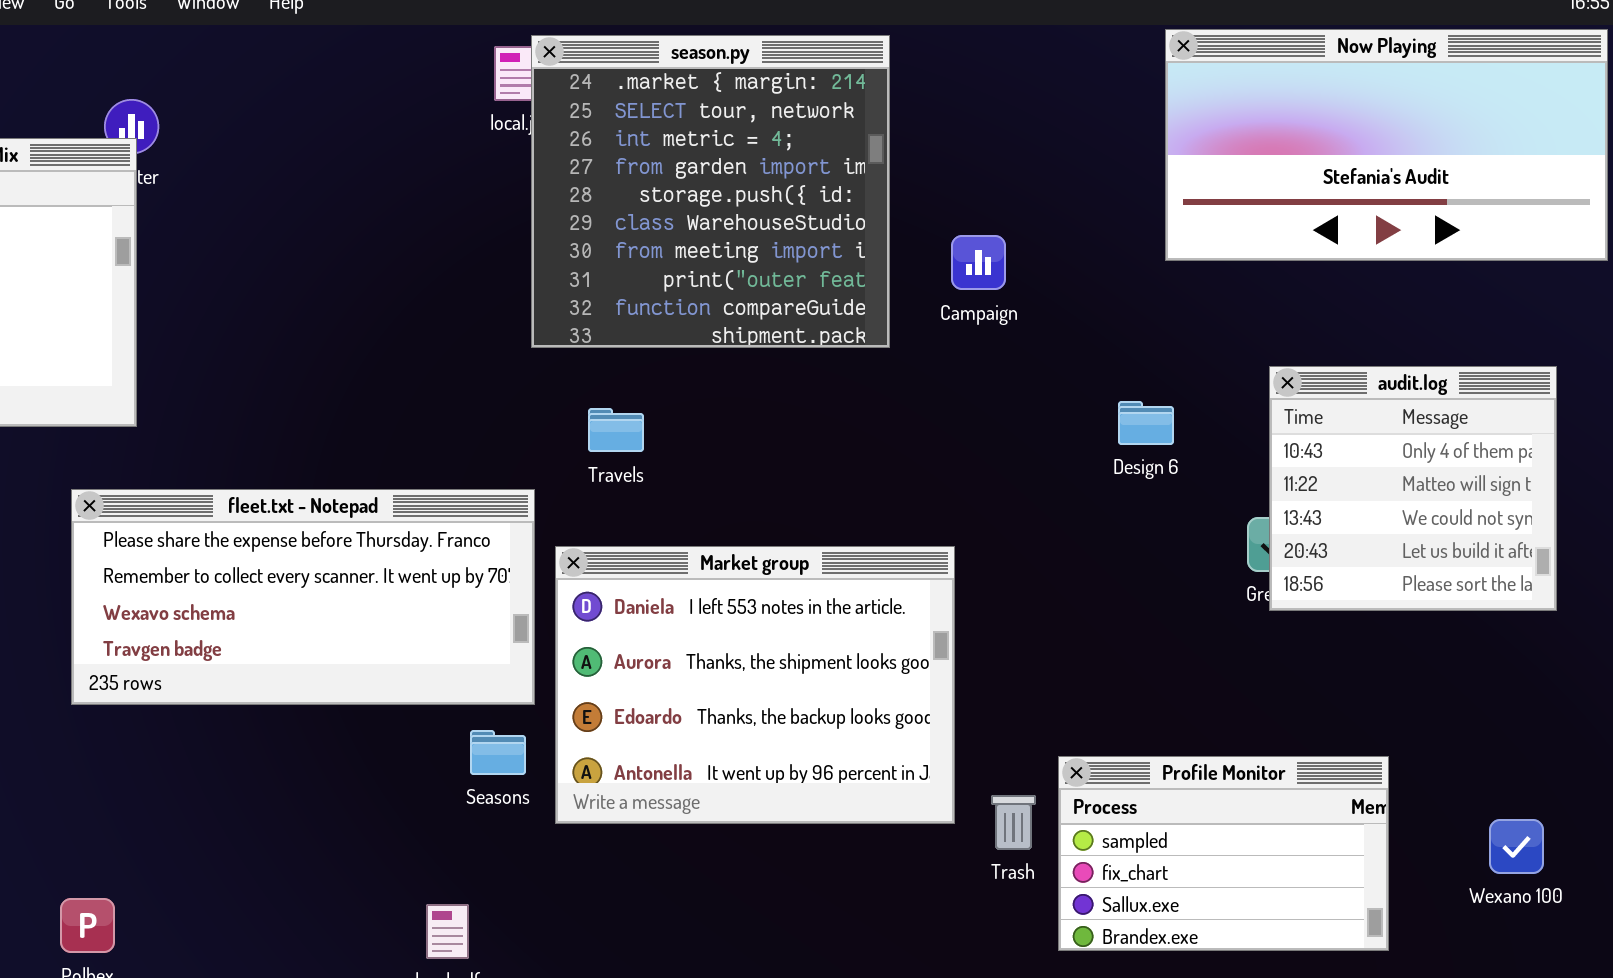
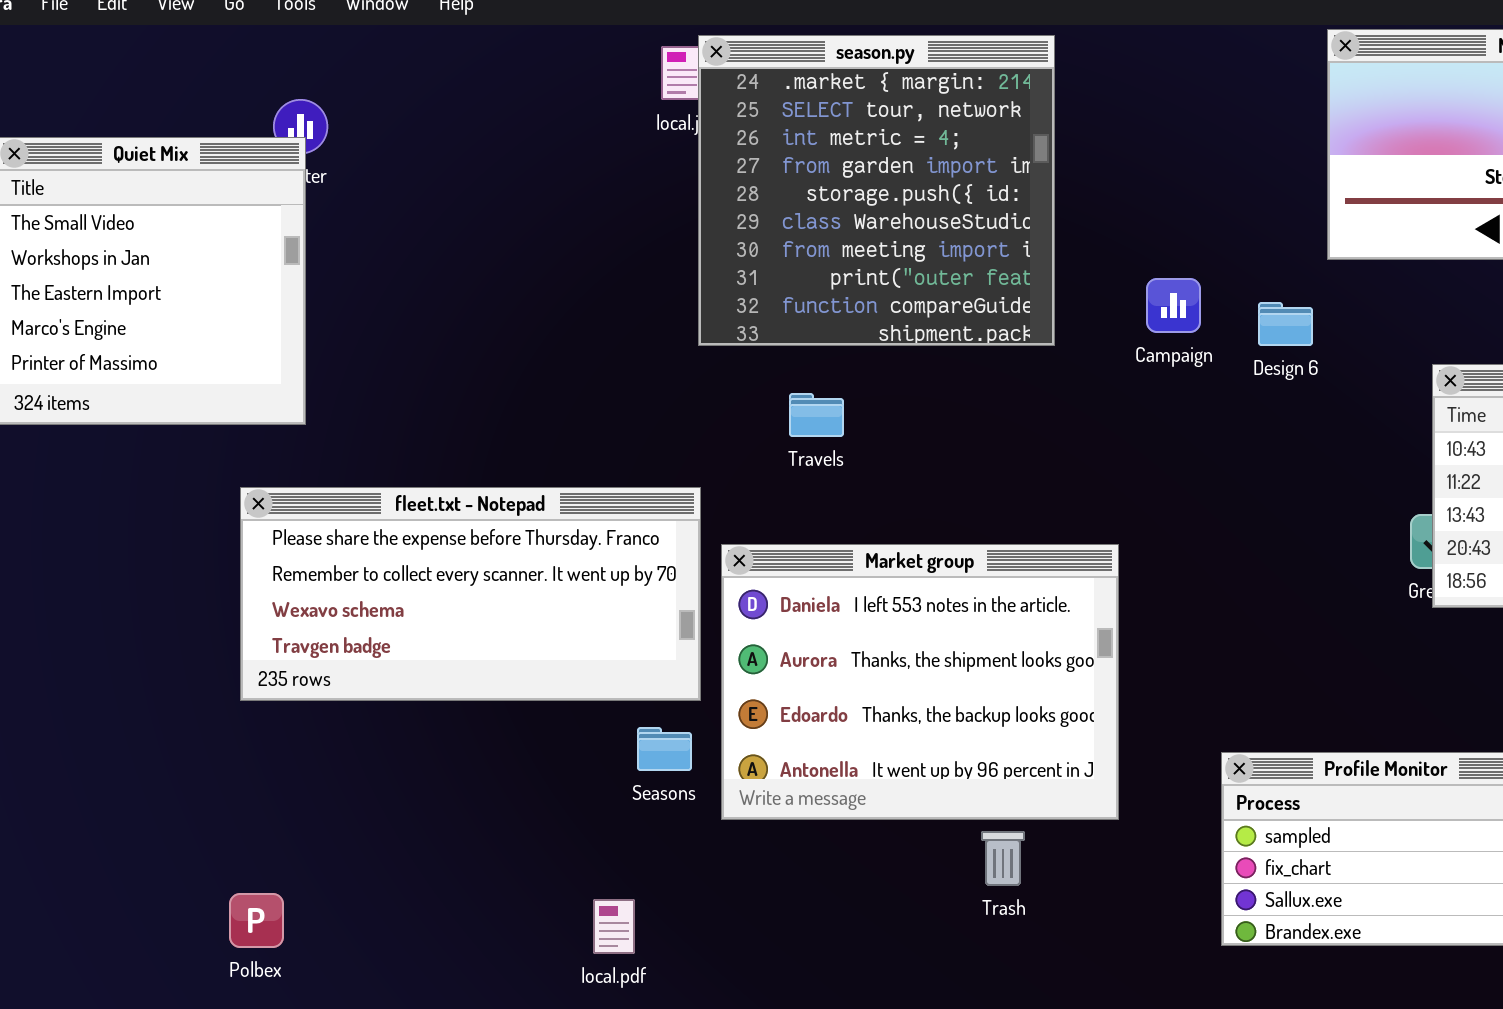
Campaign: [951,235,1006,290] -> [1146,278,1201,333], moved
Design 6: [1118,401,1174,445] -> [1258,302,1313,346], moved
Travels: [588,408,644,452] -> [789,393,844,437], moved
Trash: [991,795,1036,850] -> [981,831,1025,886], moved

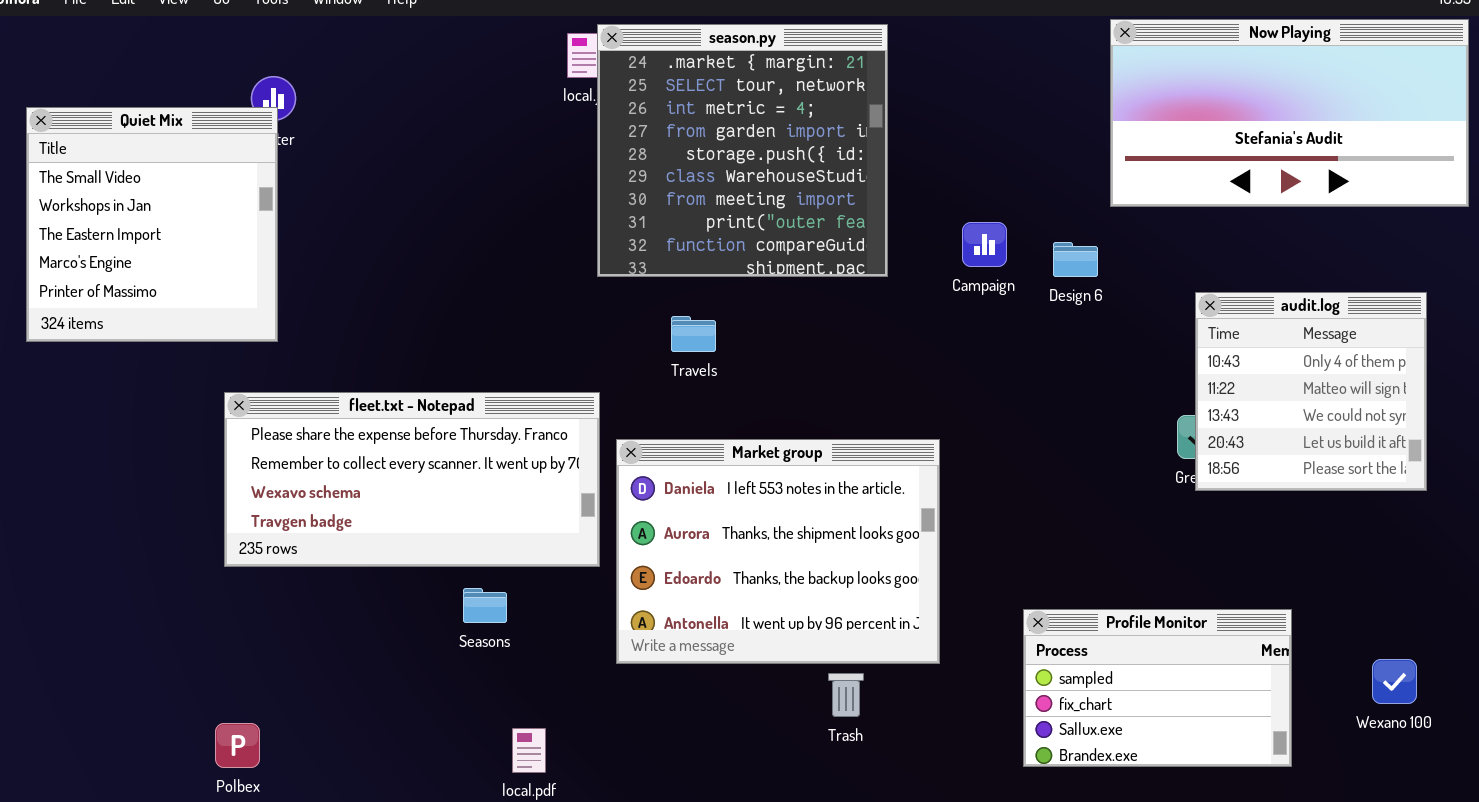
Seasons: [637,727,692,771] -> [463,588,507,623], moved

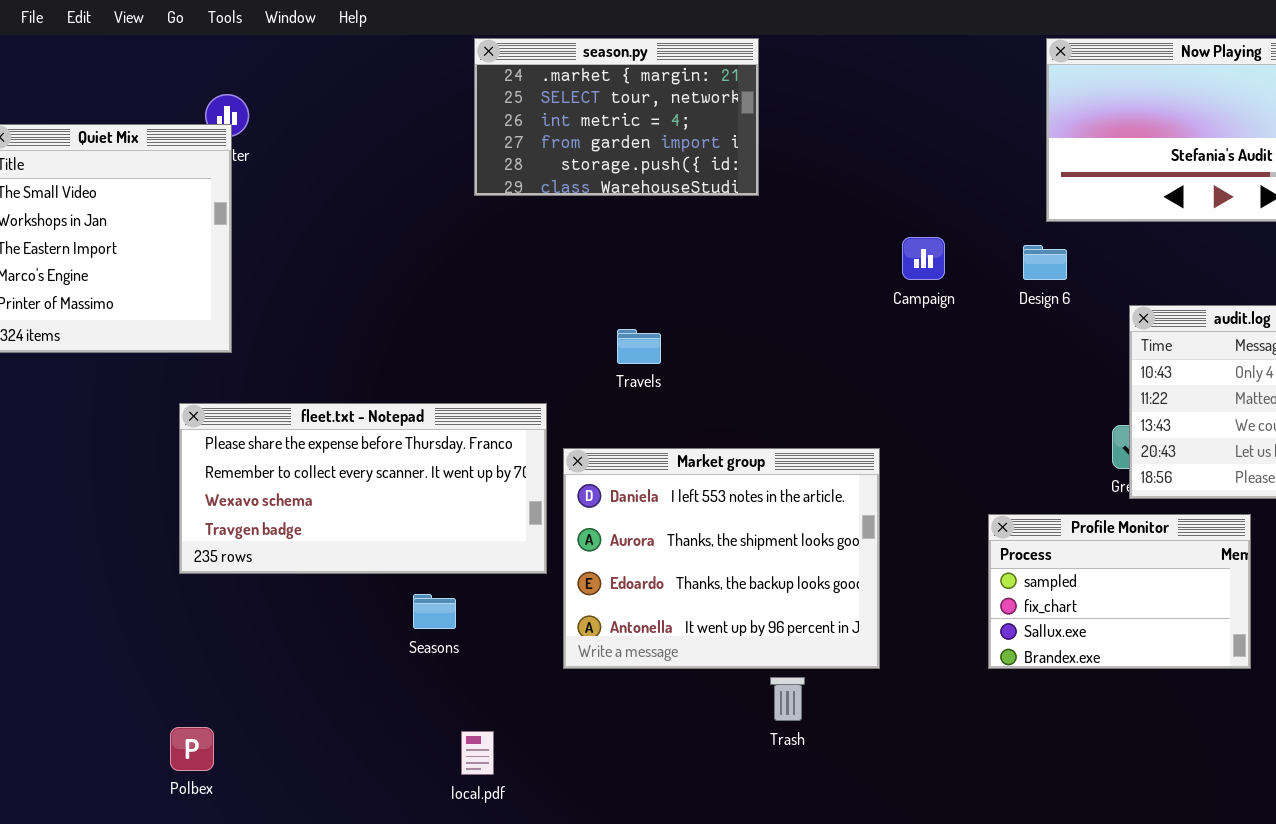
season.py: [597,24,888,277] -> [474,38,759,196], moved, resized
Design 6: [1053,242,1098,277] -> [1023,245,1067,280], moved
Profile Monitor: [1023,609,1292,767] -> [988,514,1251,669], moved

